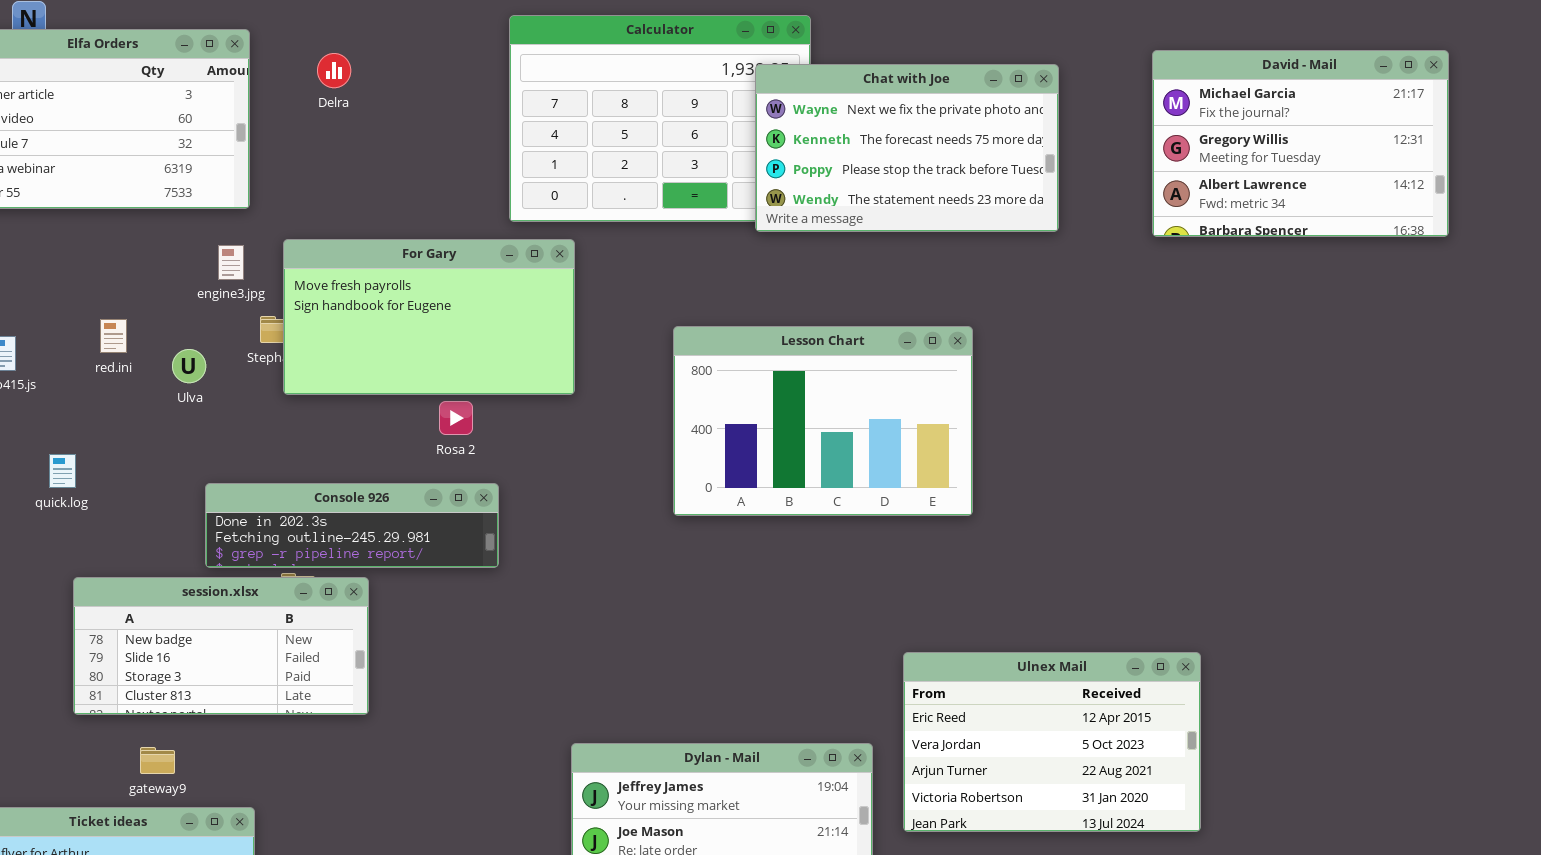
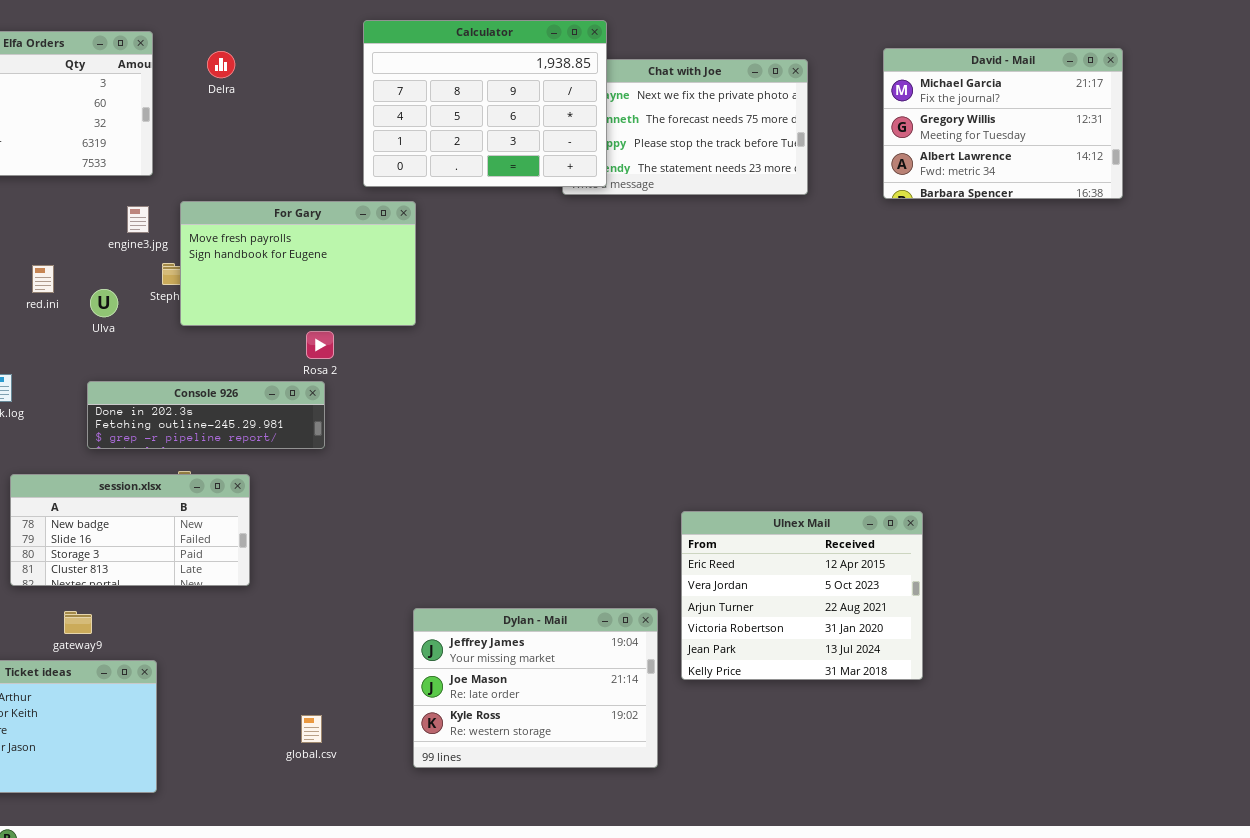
Calculator: [509,15,811,222] -> [363,20,607,187], raised
Lesson Chart: [673,326,973,516] -> none, closed
Console 926: [205,483,499,568] -> [87,381,325,449], moved
Ulnex Mail: [903,652,1201,832] -> [681,511,923,680], resized

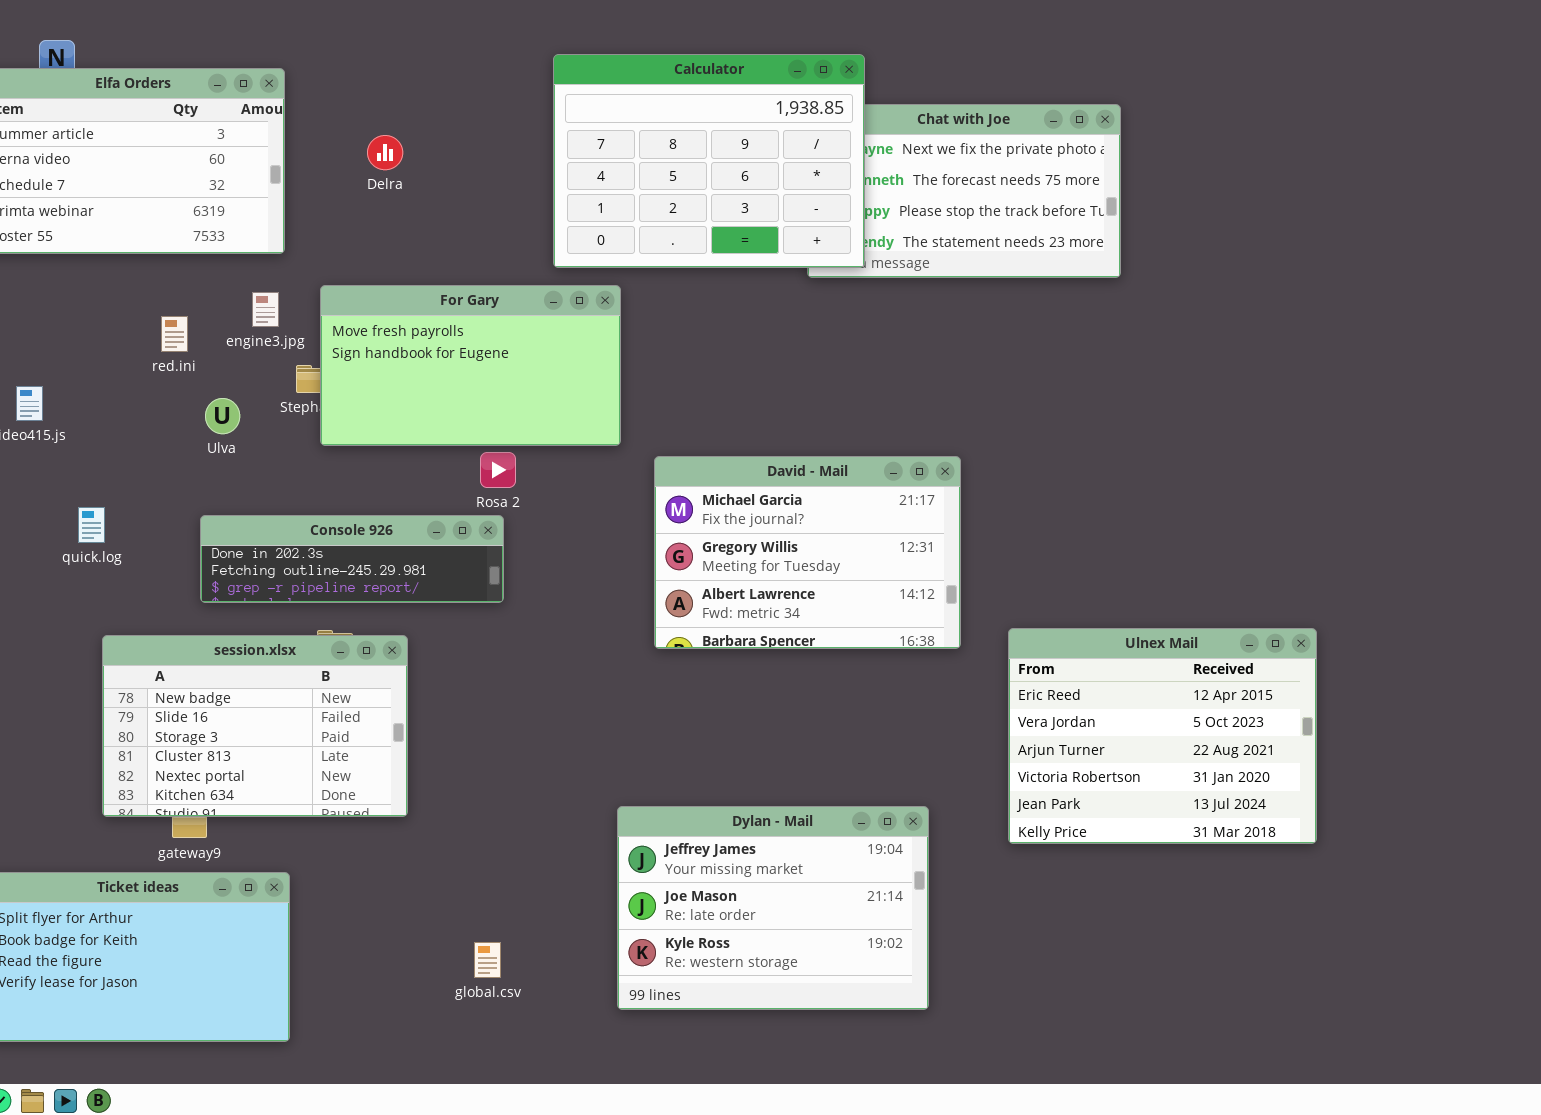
David - Mail: [883,48,1123,199] -> [654,456,961,649], moved
Delra: [207,51,235,78] -> [367,135,403,170], moved
red.ini: [32,265,54,293] -> [161,316,188,352], moved
session.xlsx: [10,474,250,586] -> [102,635,408,817], resized
Ulnex Mail: [681,511,923,680] -> [1008,628,1317,844], moved

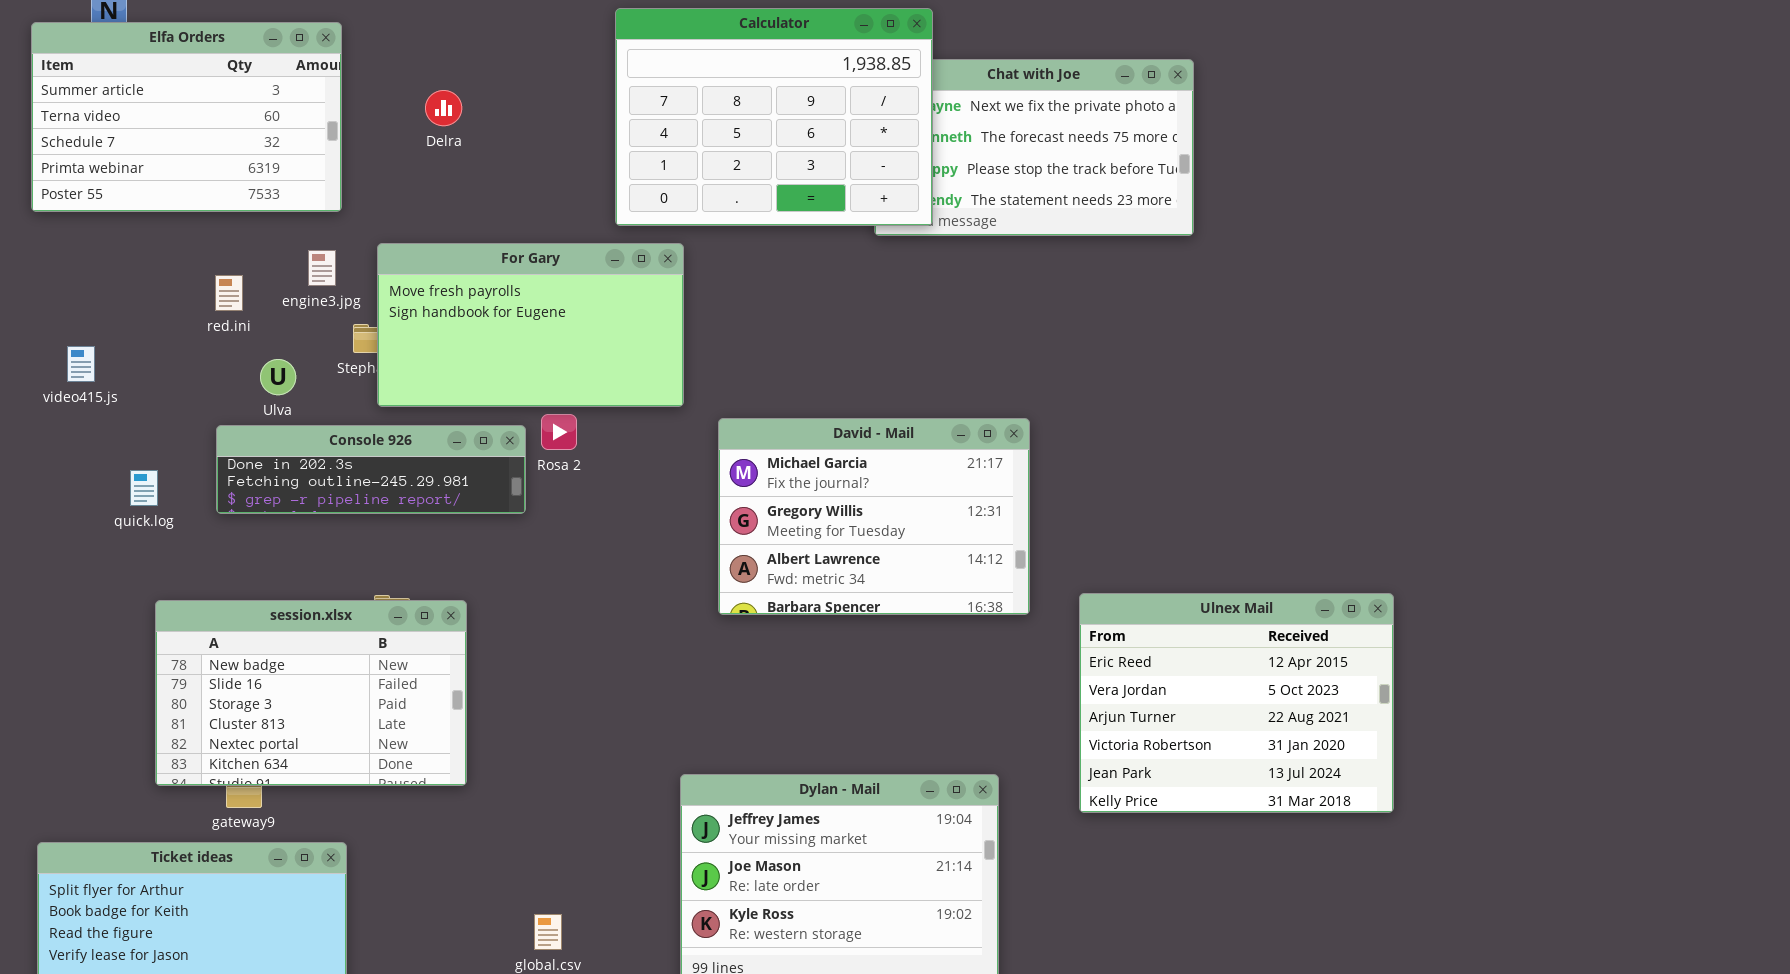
Console 926: [200,515,504,603] -> [216,425,526,514], moved

